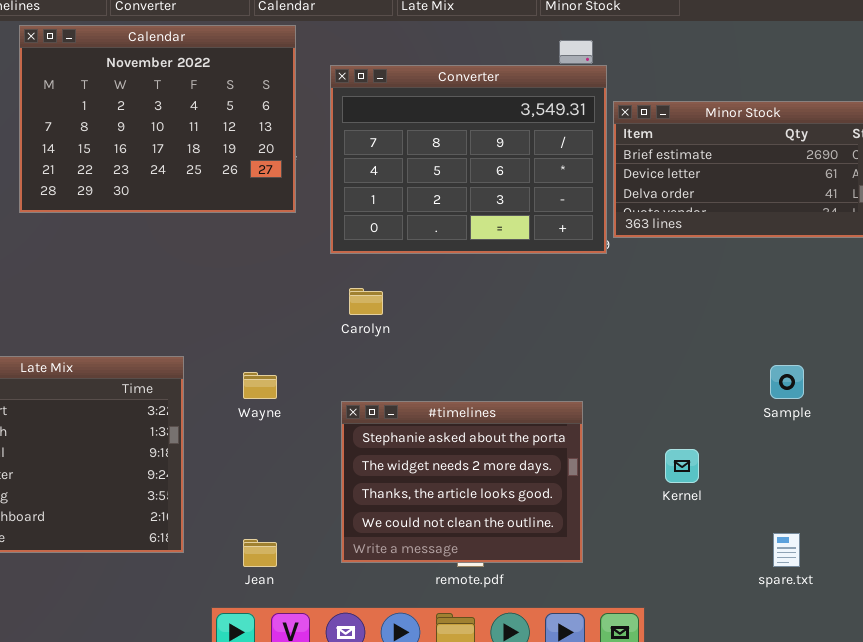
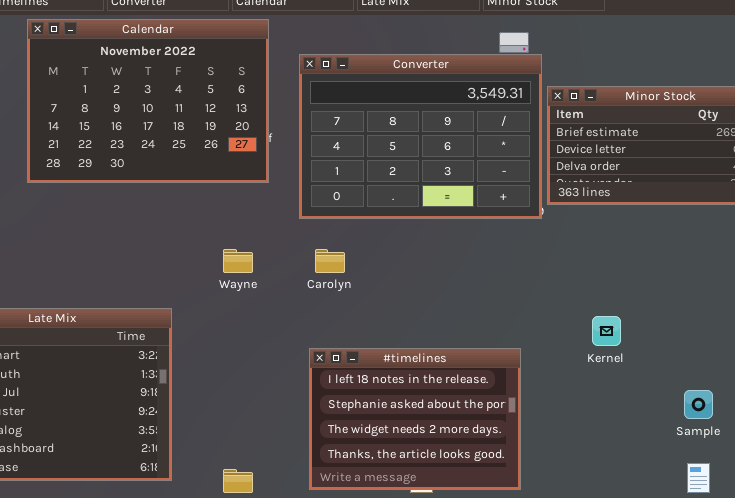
Sample: [770,365,804,399] -> [684,390,713,419], moved
Wayne: [243,372,277,399] -> [223,249,253,273], moved
#timelines: [341,401,583,563] -> [309,348,521,490], scrolled up 1 row
Kernel: [665,449,699,483] -> [592,316,621,346], moved

